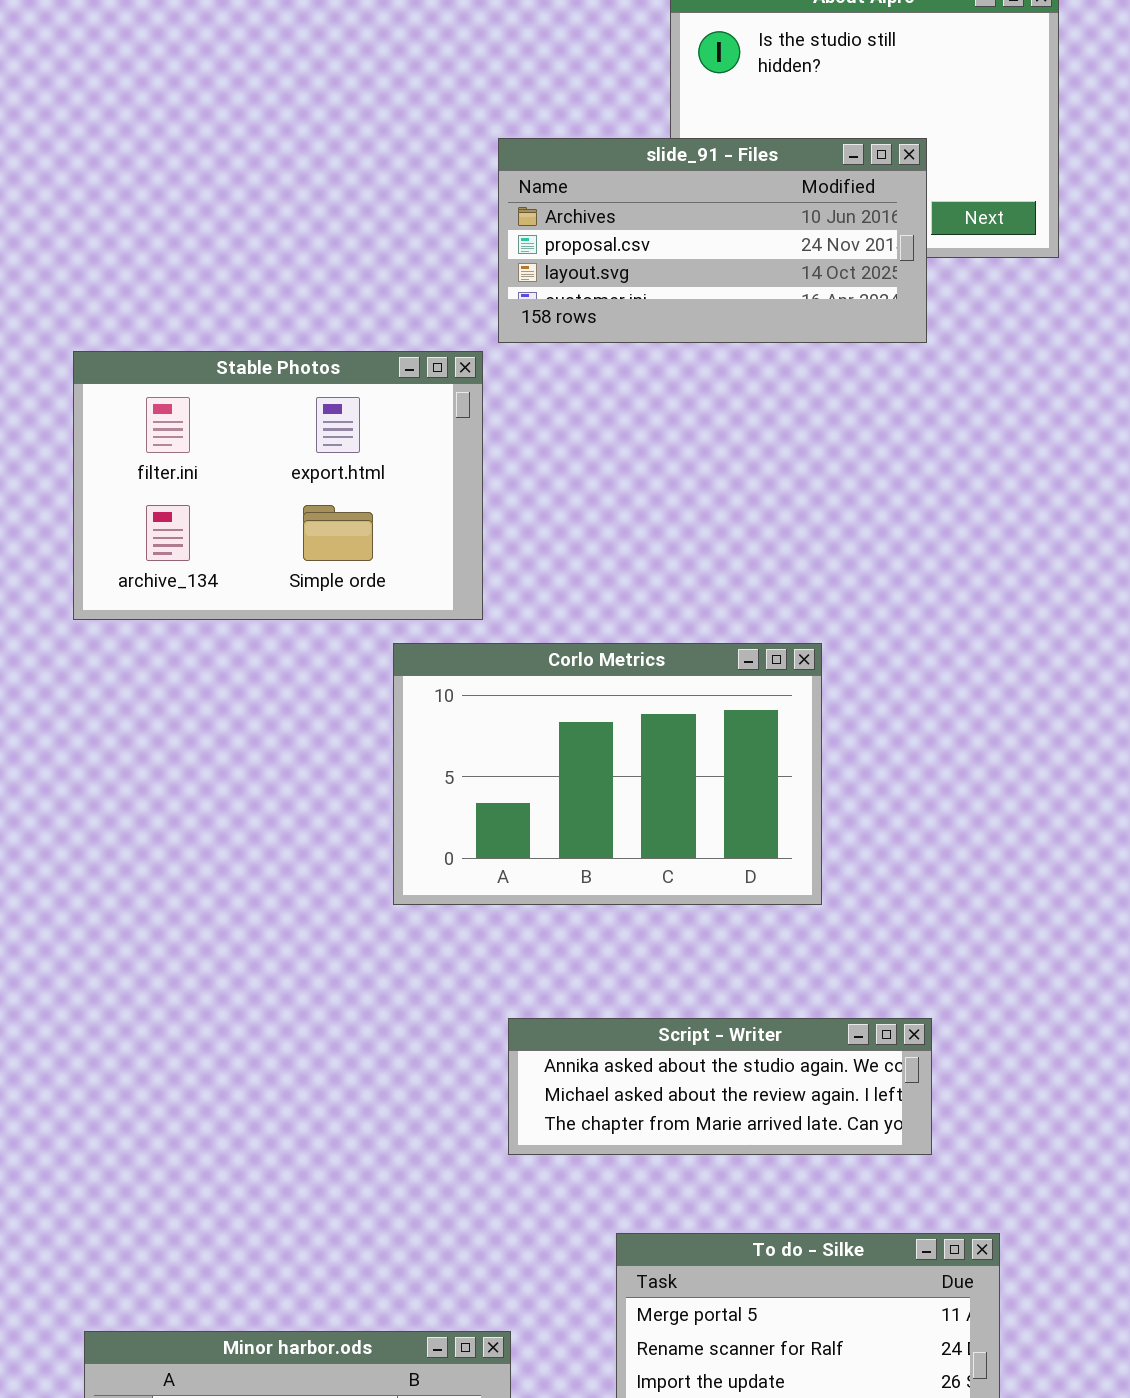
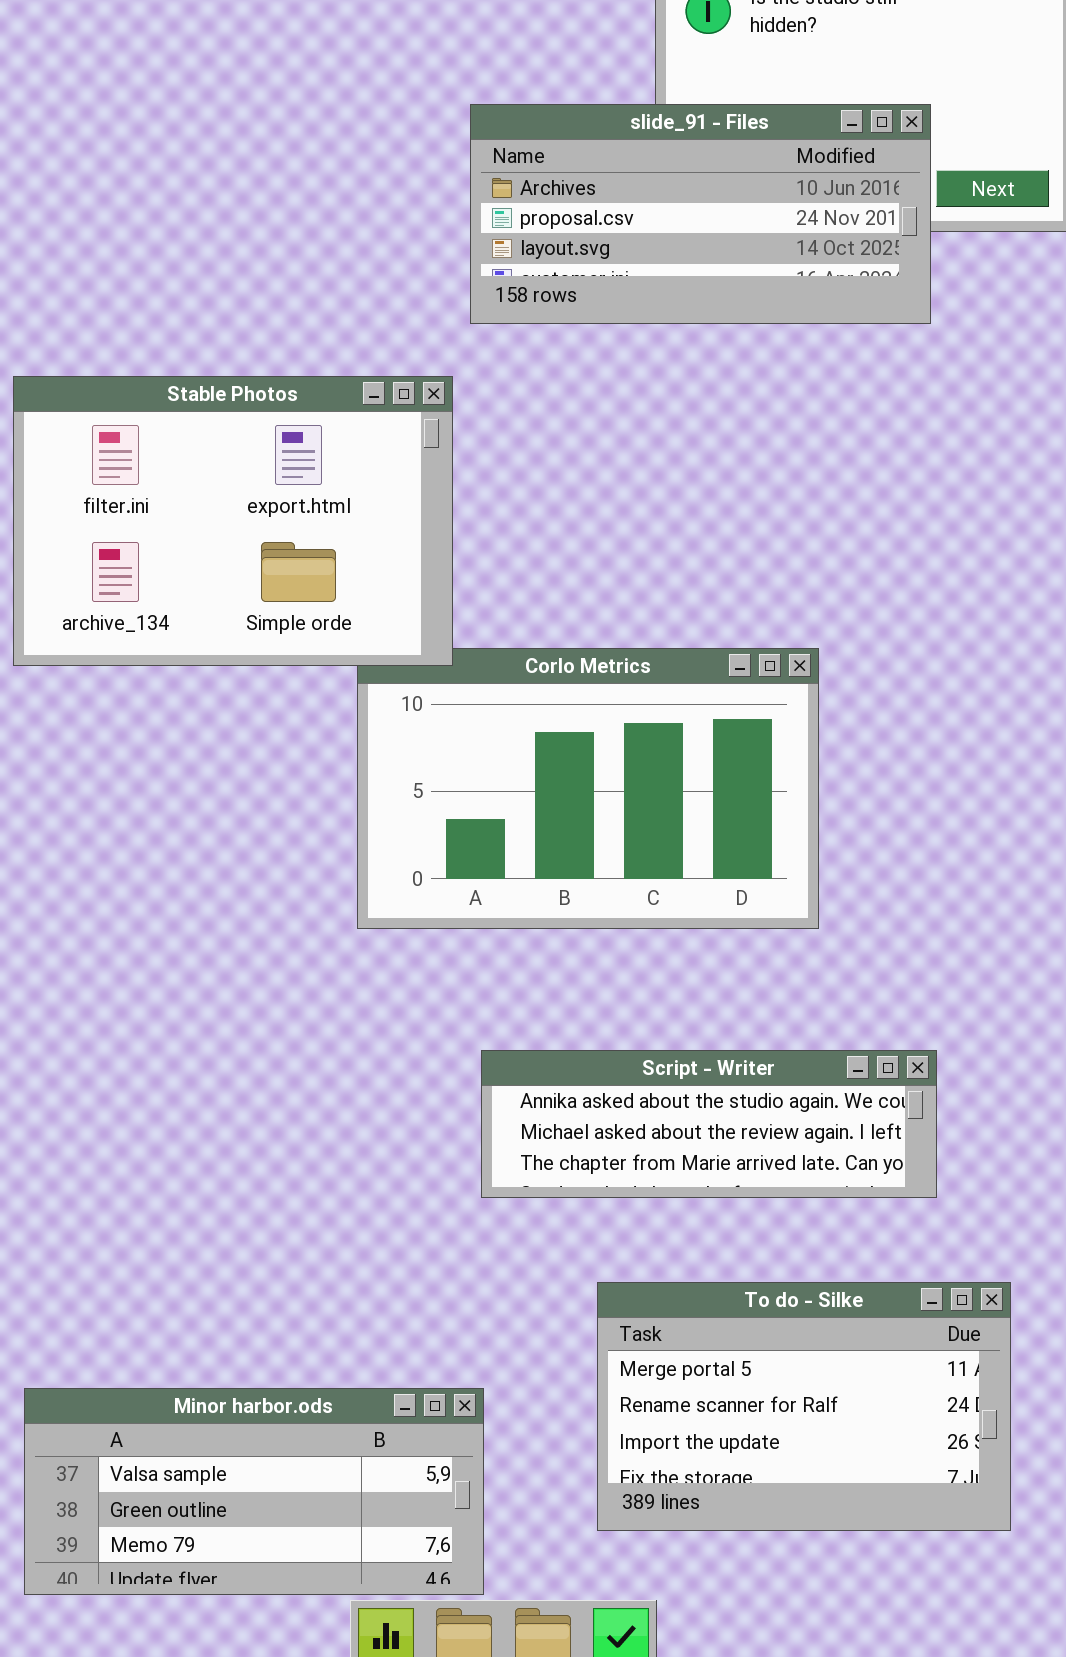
Stable Photos: [73,351,483,620] -> [13,376,453,666], moved

